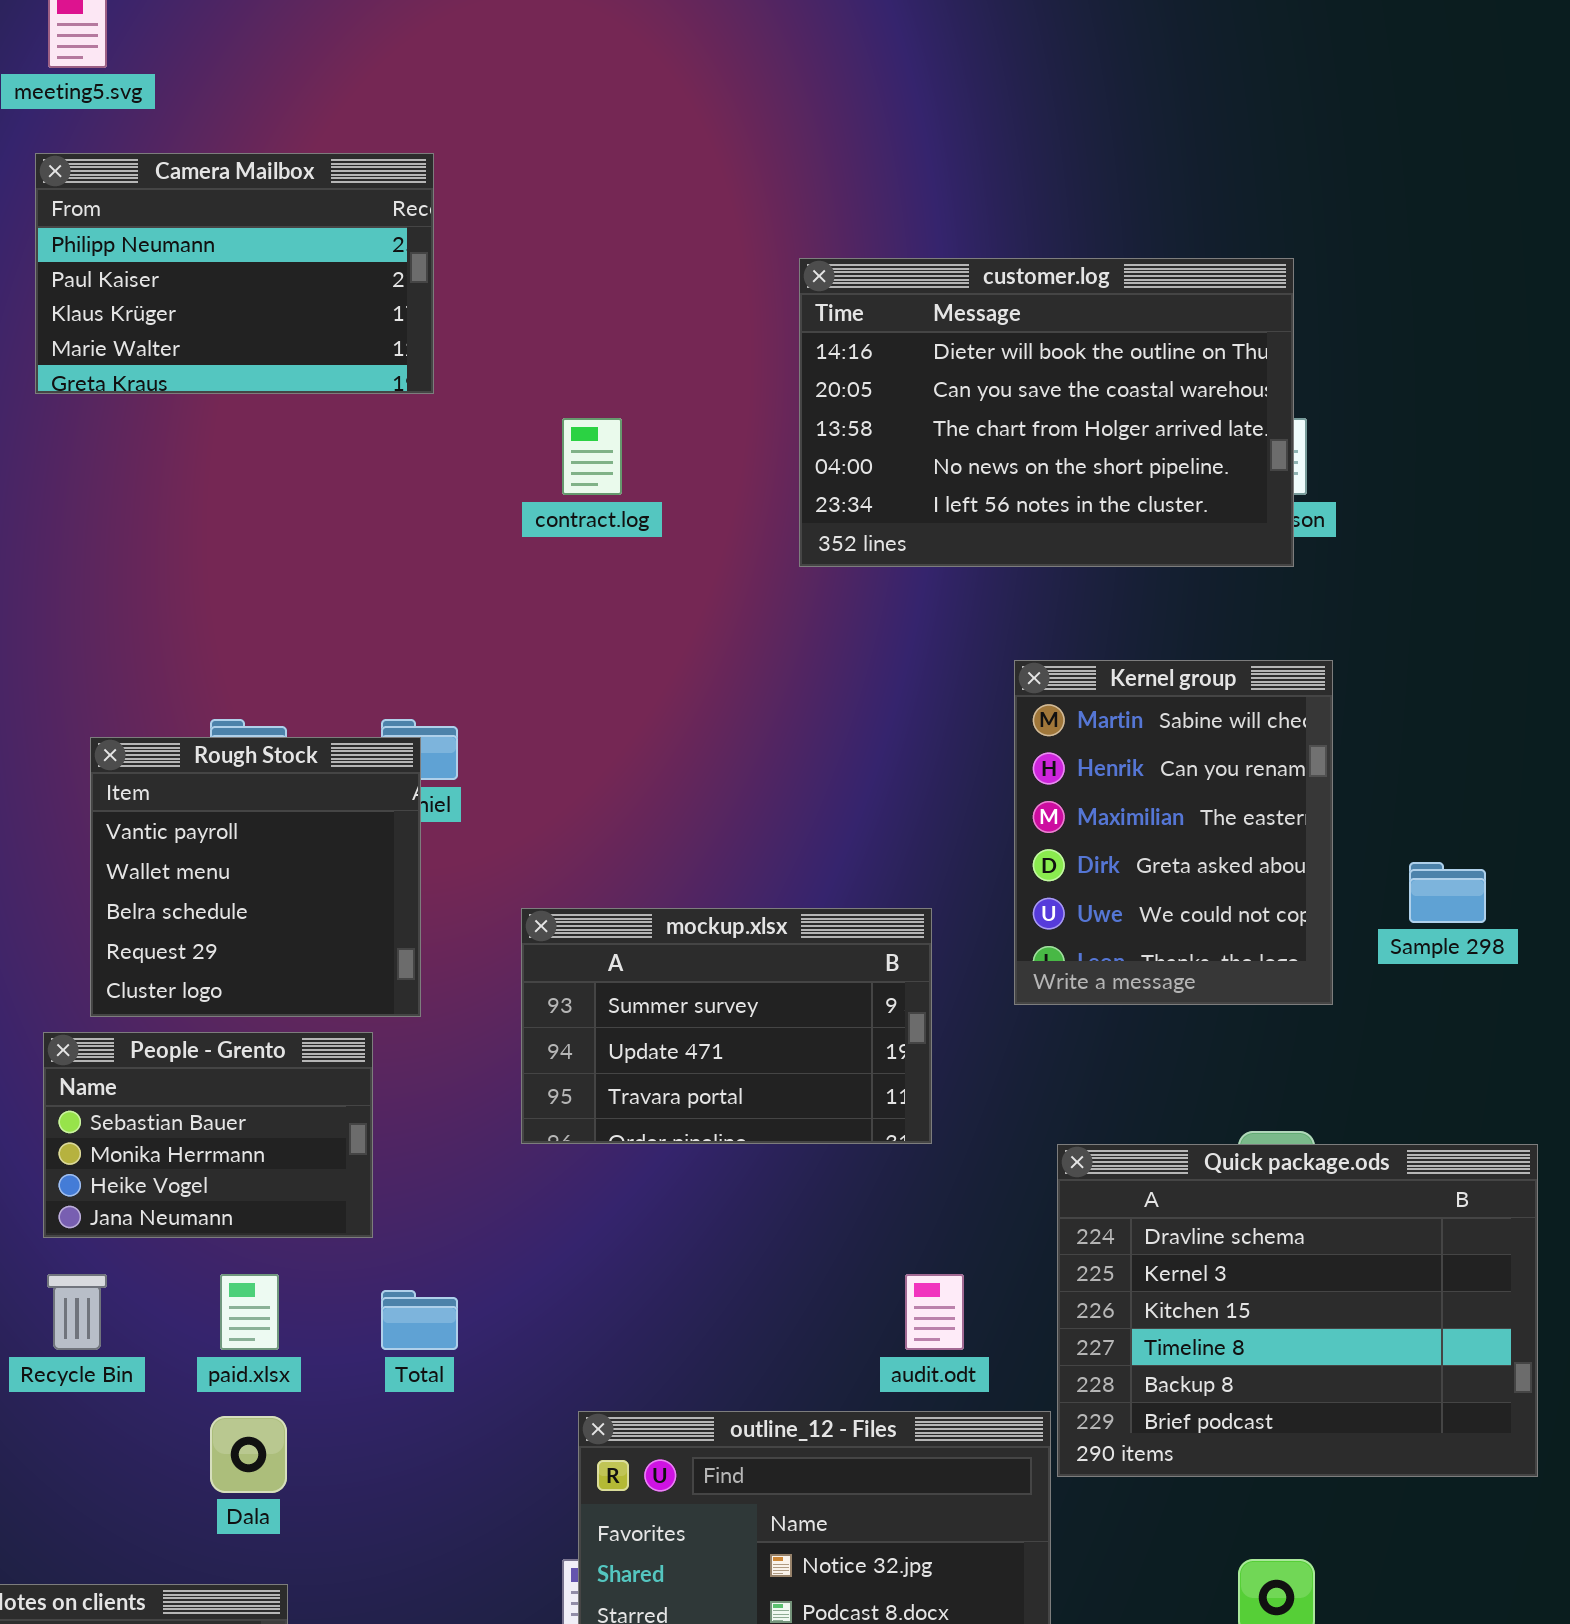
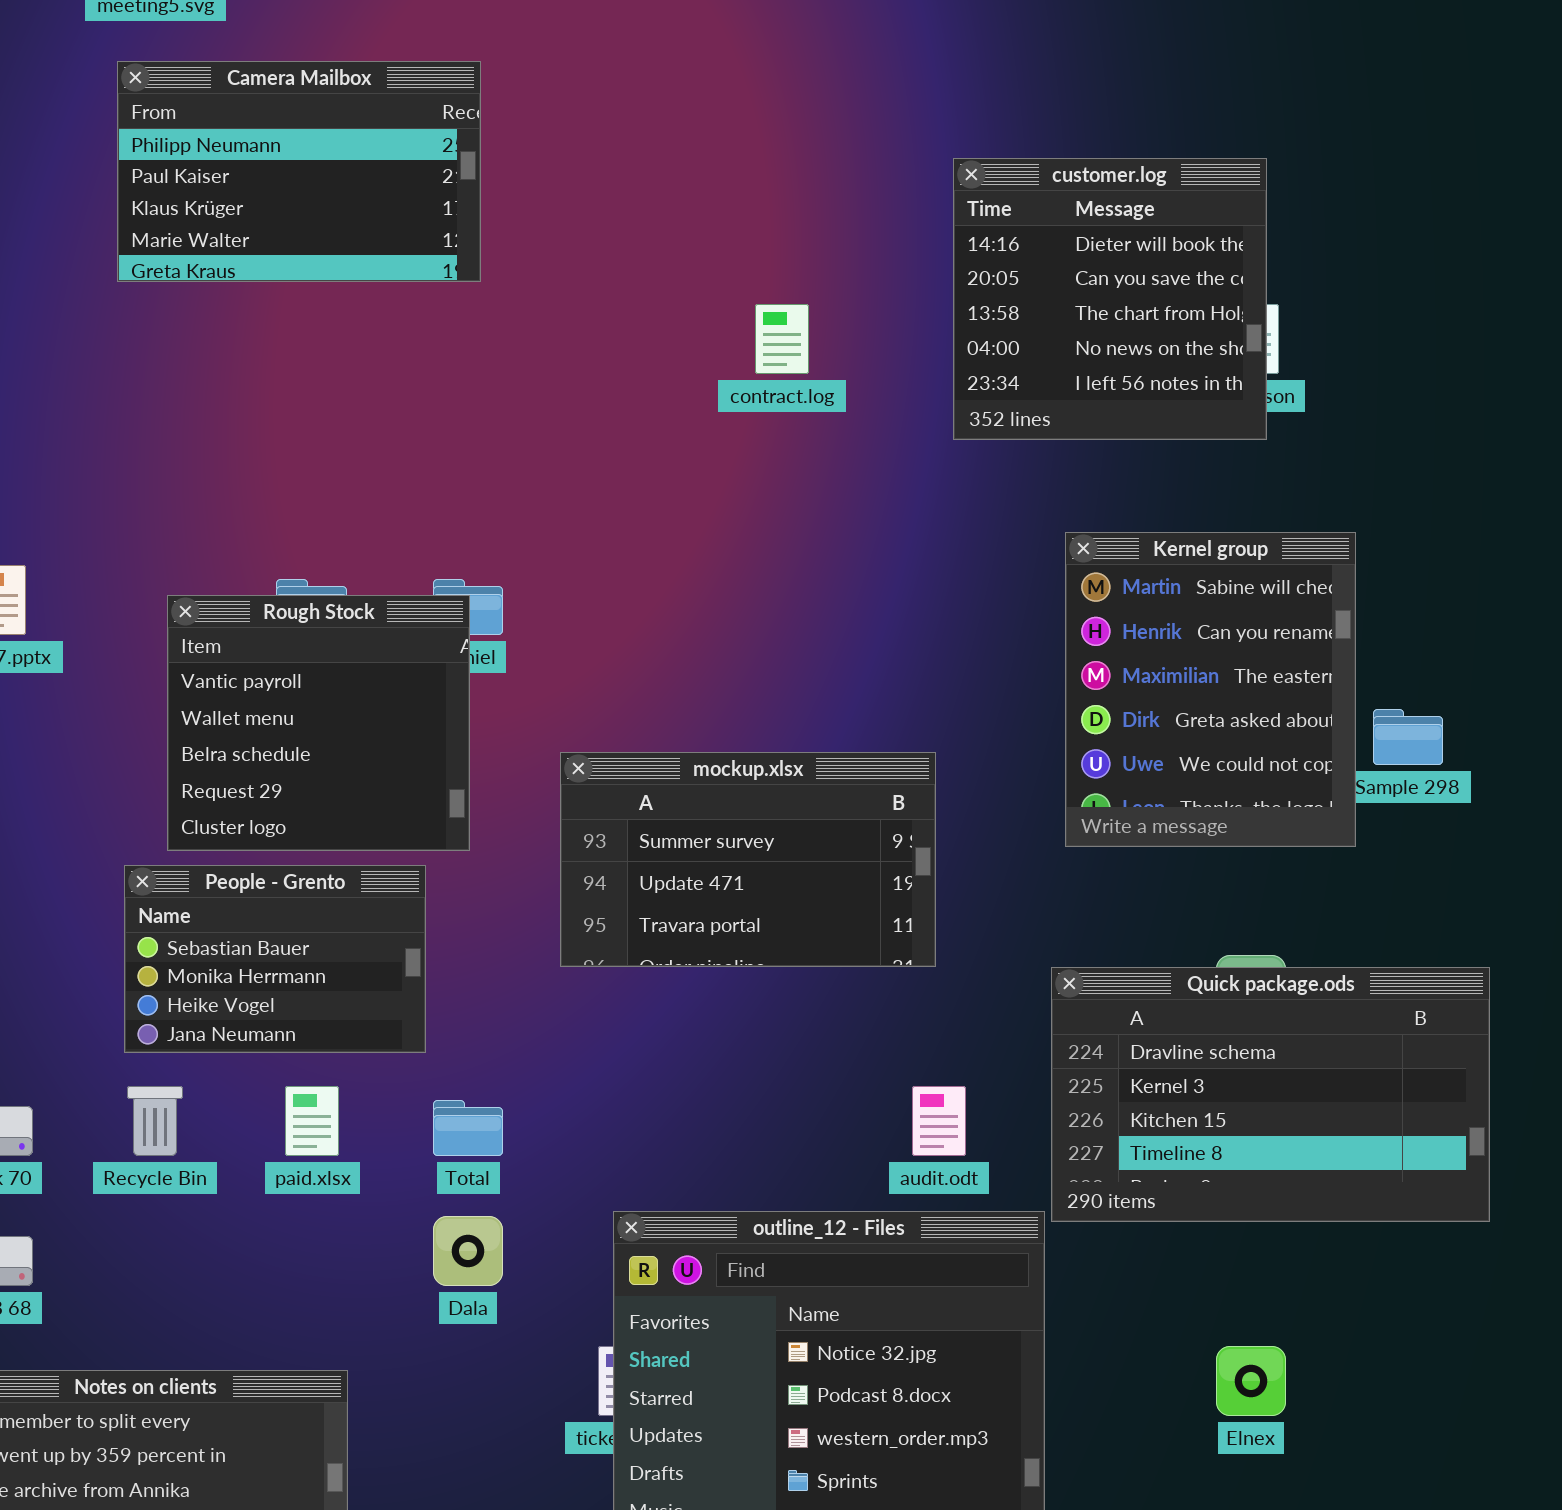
customer.log: [799,258,1294,567] -> [953,158,1267,440], resized
contract.log: [562,418,622,495] -> [755,304,809,374], moved
Kernel group: [1014,660,1333,1005] -> [1065,532,1356,847], moved
Quick package.ods: [1057,1144,1538,1477] -> [1051,967,1490,1222], resized
Dala: [210,1416,287,1493] -> [433,1216,503,1286], moved

